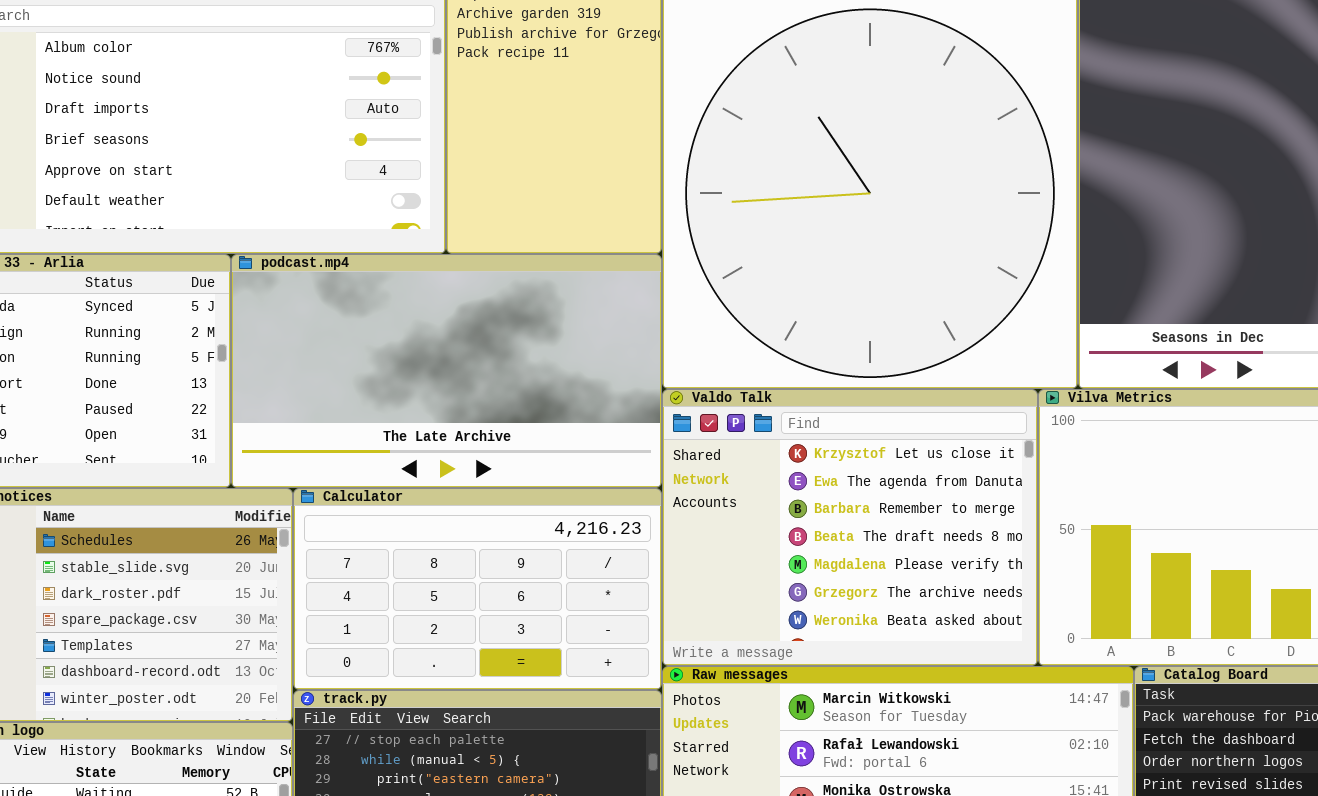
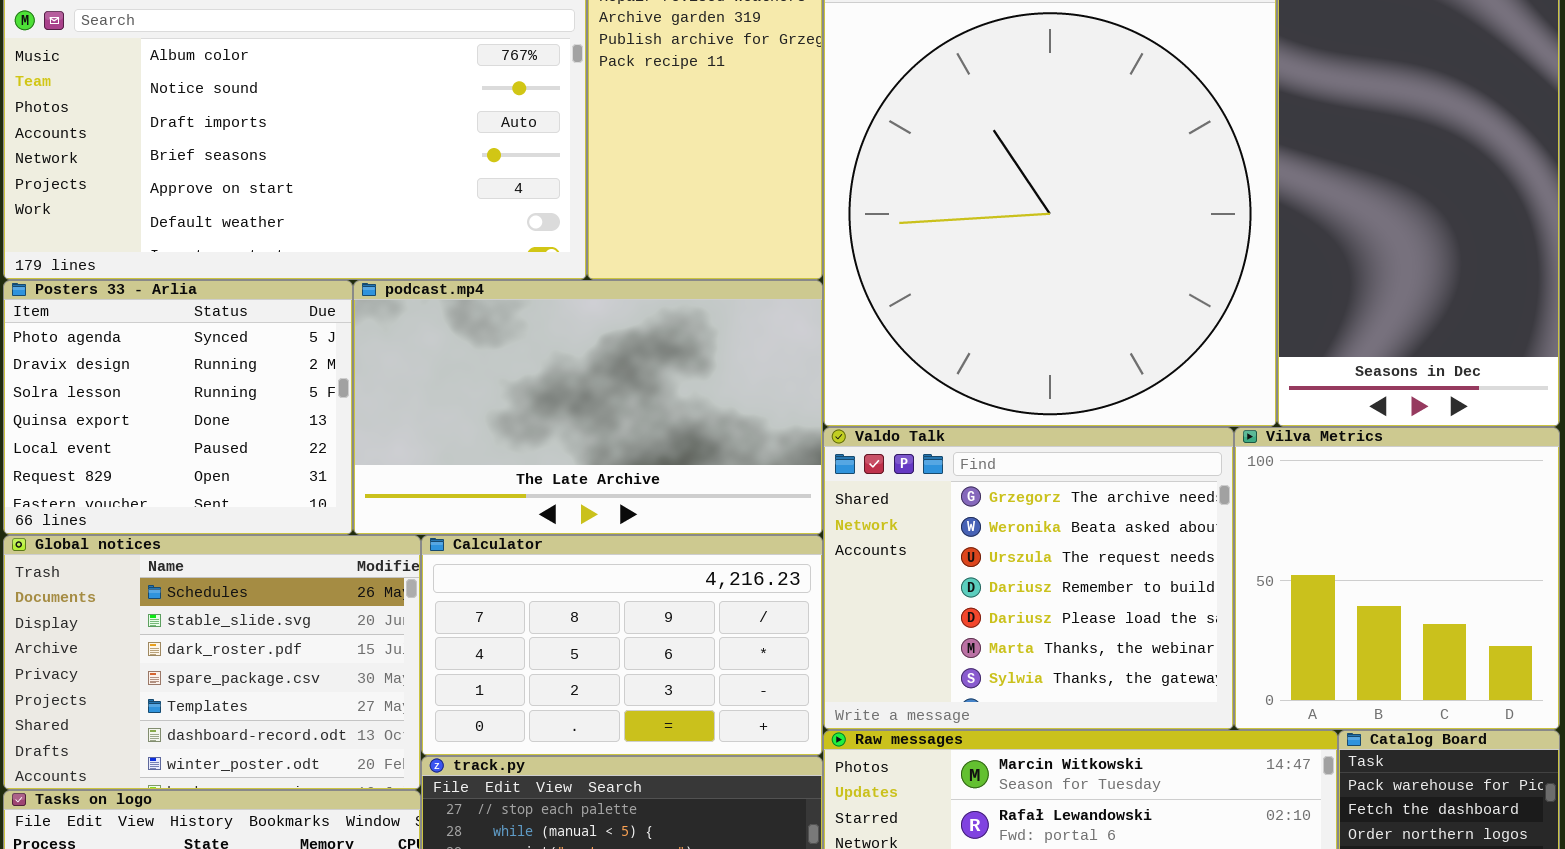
Valdo Talk: [662,389,1038,666] -> [823,427,1234,730], scrolled down 5 rows

